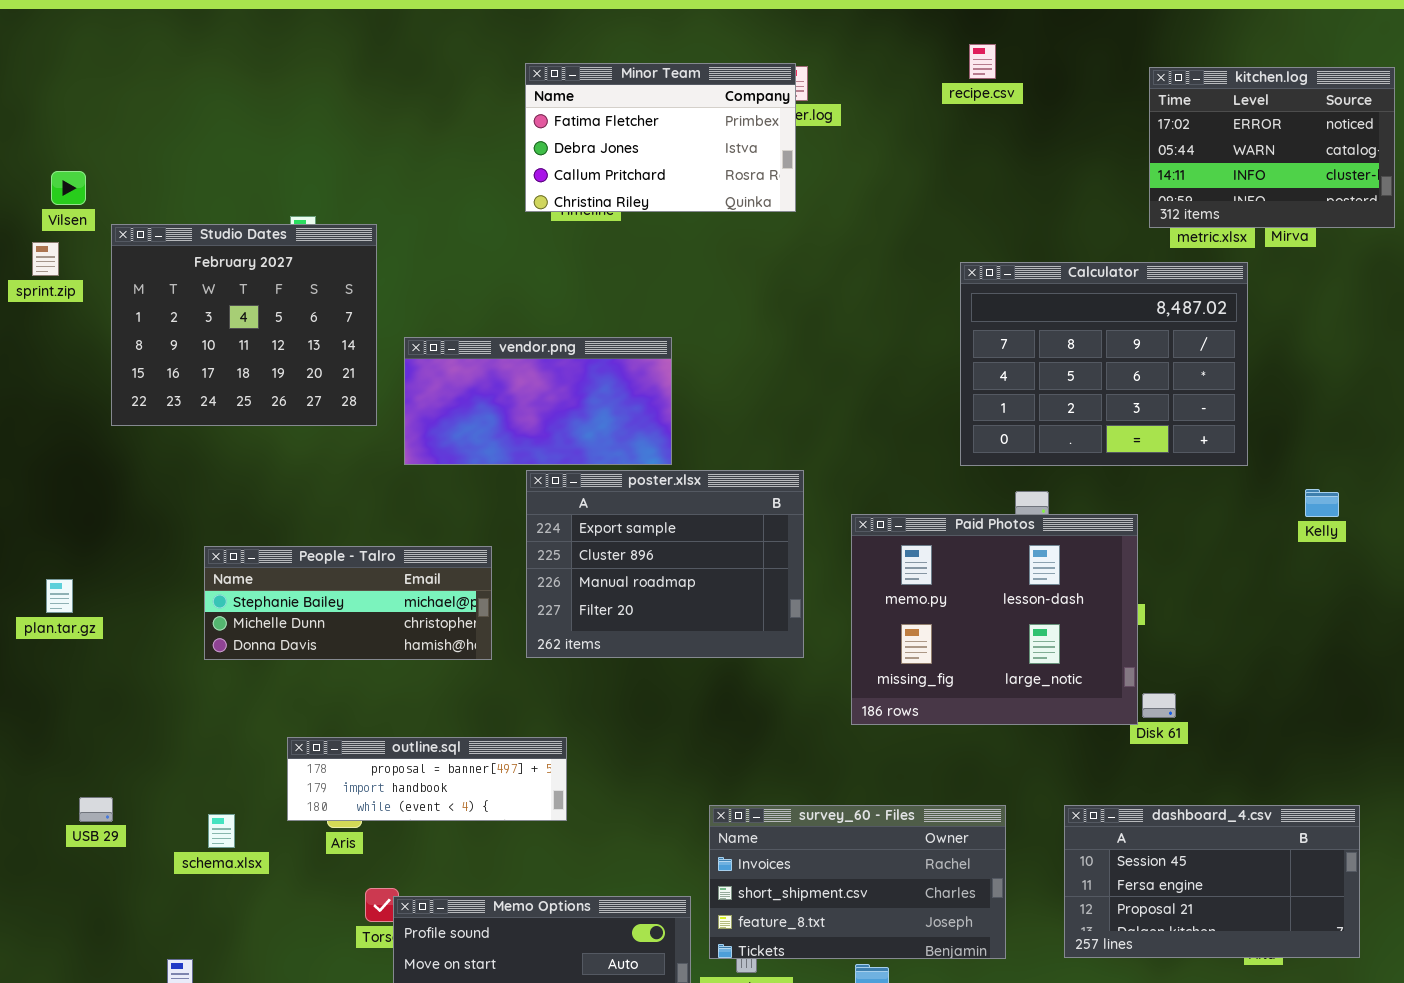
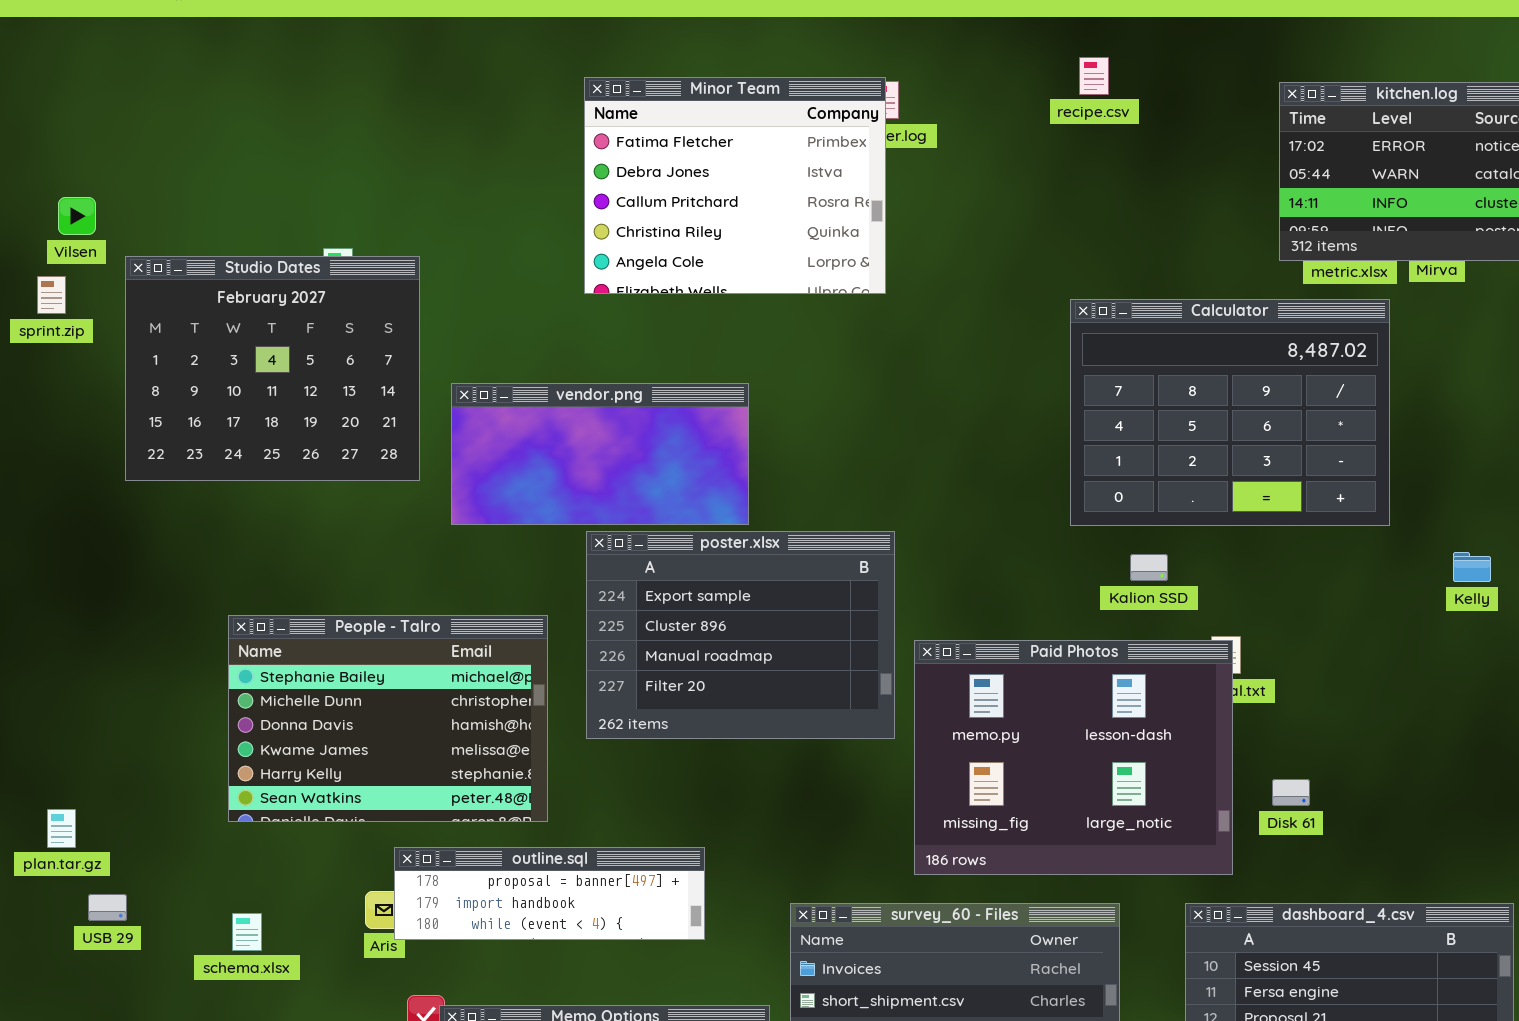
Minor Team: [525,63,796,212] -> [584,77,886,294], resized
Paid Photos: [851,514,1138,725] -> [914,640,1233,875], moved
People - Talro: [204,546,492,660] -> [228,615,548,822], resized
plan.tar.gz: [46,579,73,613] -> [47,809,76,848], moved
outline.sql: [287,737,567,821] -> [394,847,705,940], moved

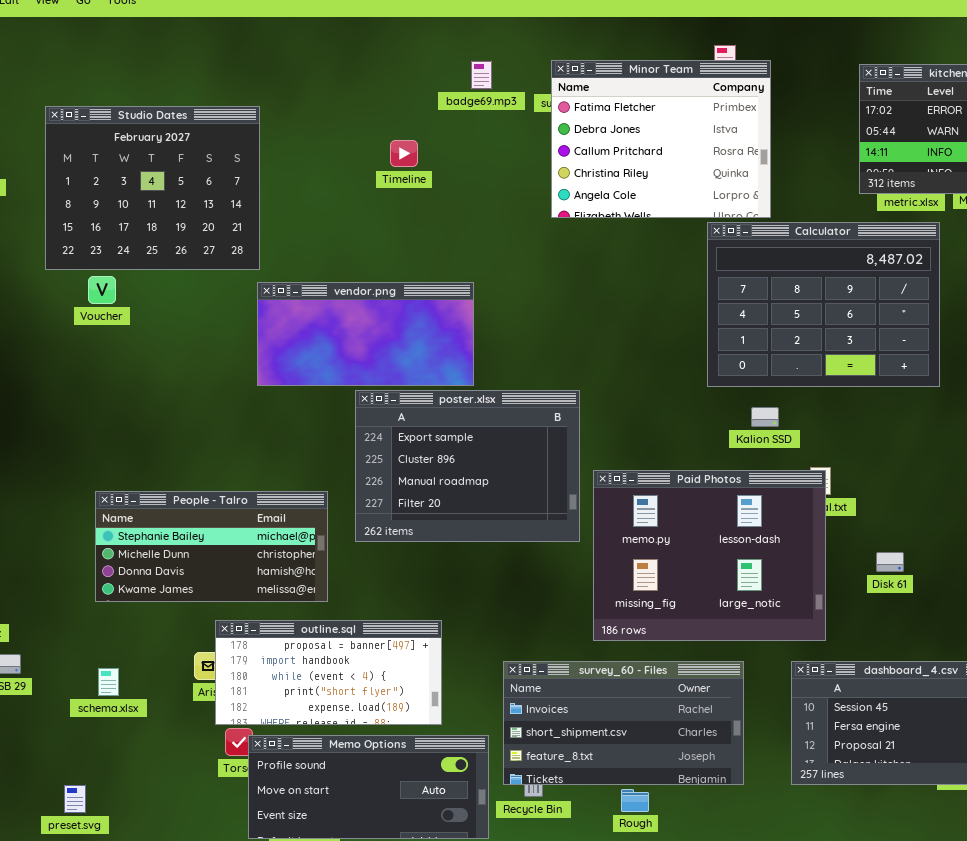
Minor Team: [584,77,886,294] -> [551,60,771,218], moved
Studio Dates: [125,256,420,481] -> [45,106,260,270], moved
People - Talro: [228,615,548,822] -> [95,491,328,602], resized
Disk 61: [1272,779,1310,806] -> [876,552,904,572], moved
outline.sql: [394,847,705,940] -> [215,620,442,725], resized

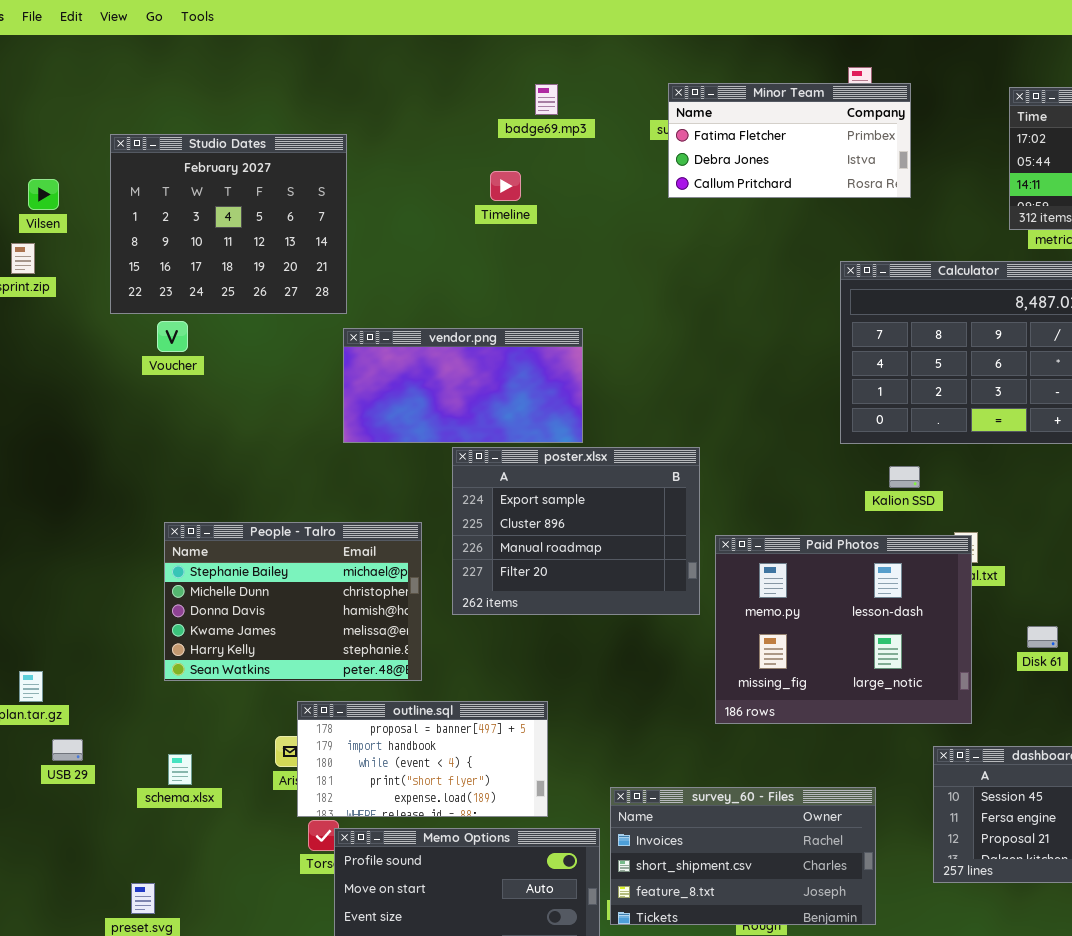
Minor Team: [551,60,771,218] -> [668,83,911,198], resized
badge69.mp3: [471,61,492,89] -> [535,84,558,115], moved
People - Talro: [95,491,328,602] -> [164,522,422,681], resized
survey_60 - Files: [503,661,744,785] -> [610,787,876,925], moved

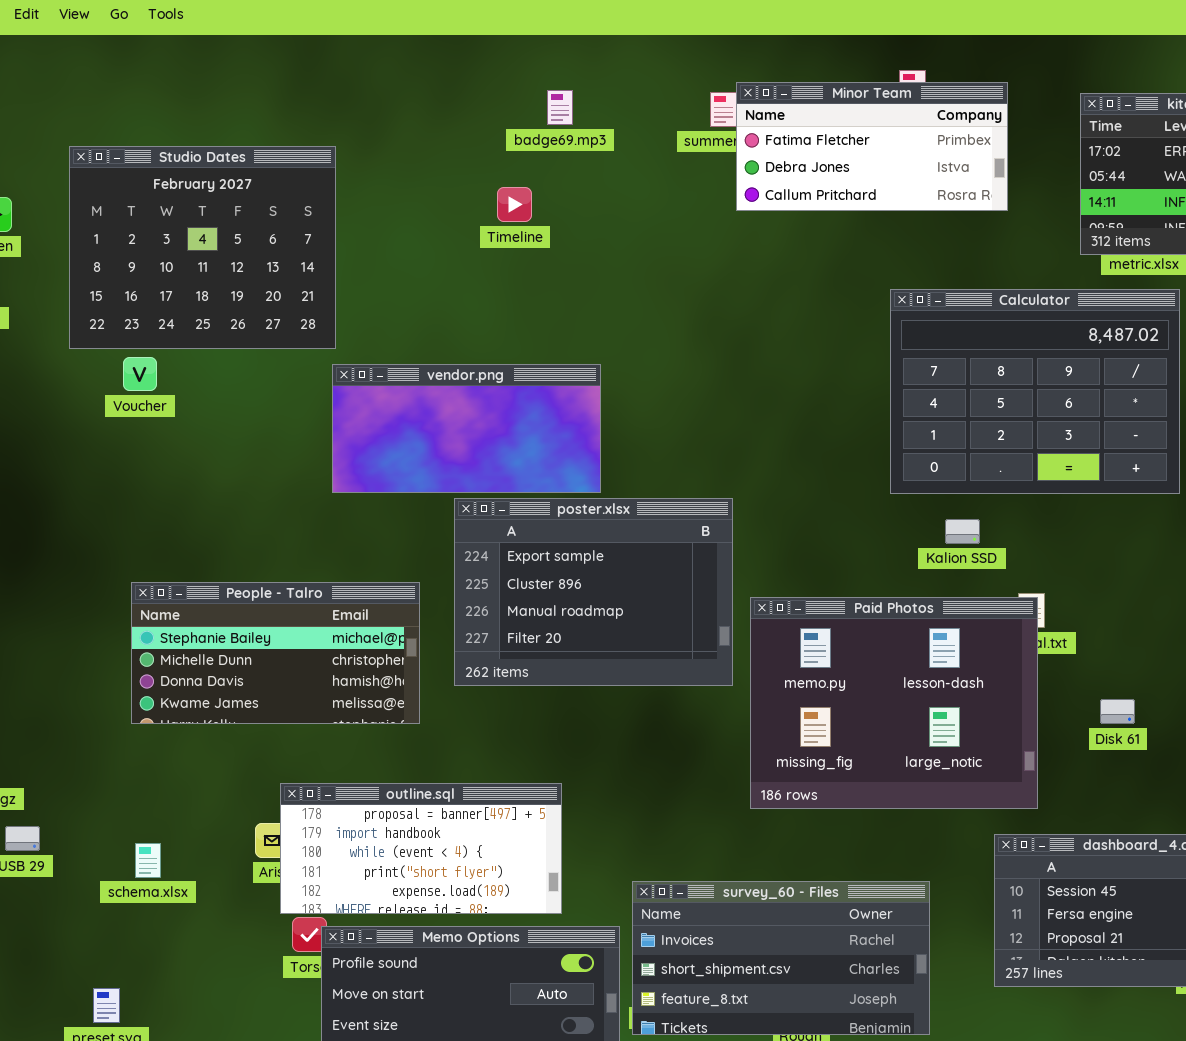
Minor Team: [668,83,911,198] -> [736,82,1008,211], moved
People - Talro: [164,522,422,681] -> [131,582,420,724], resized

